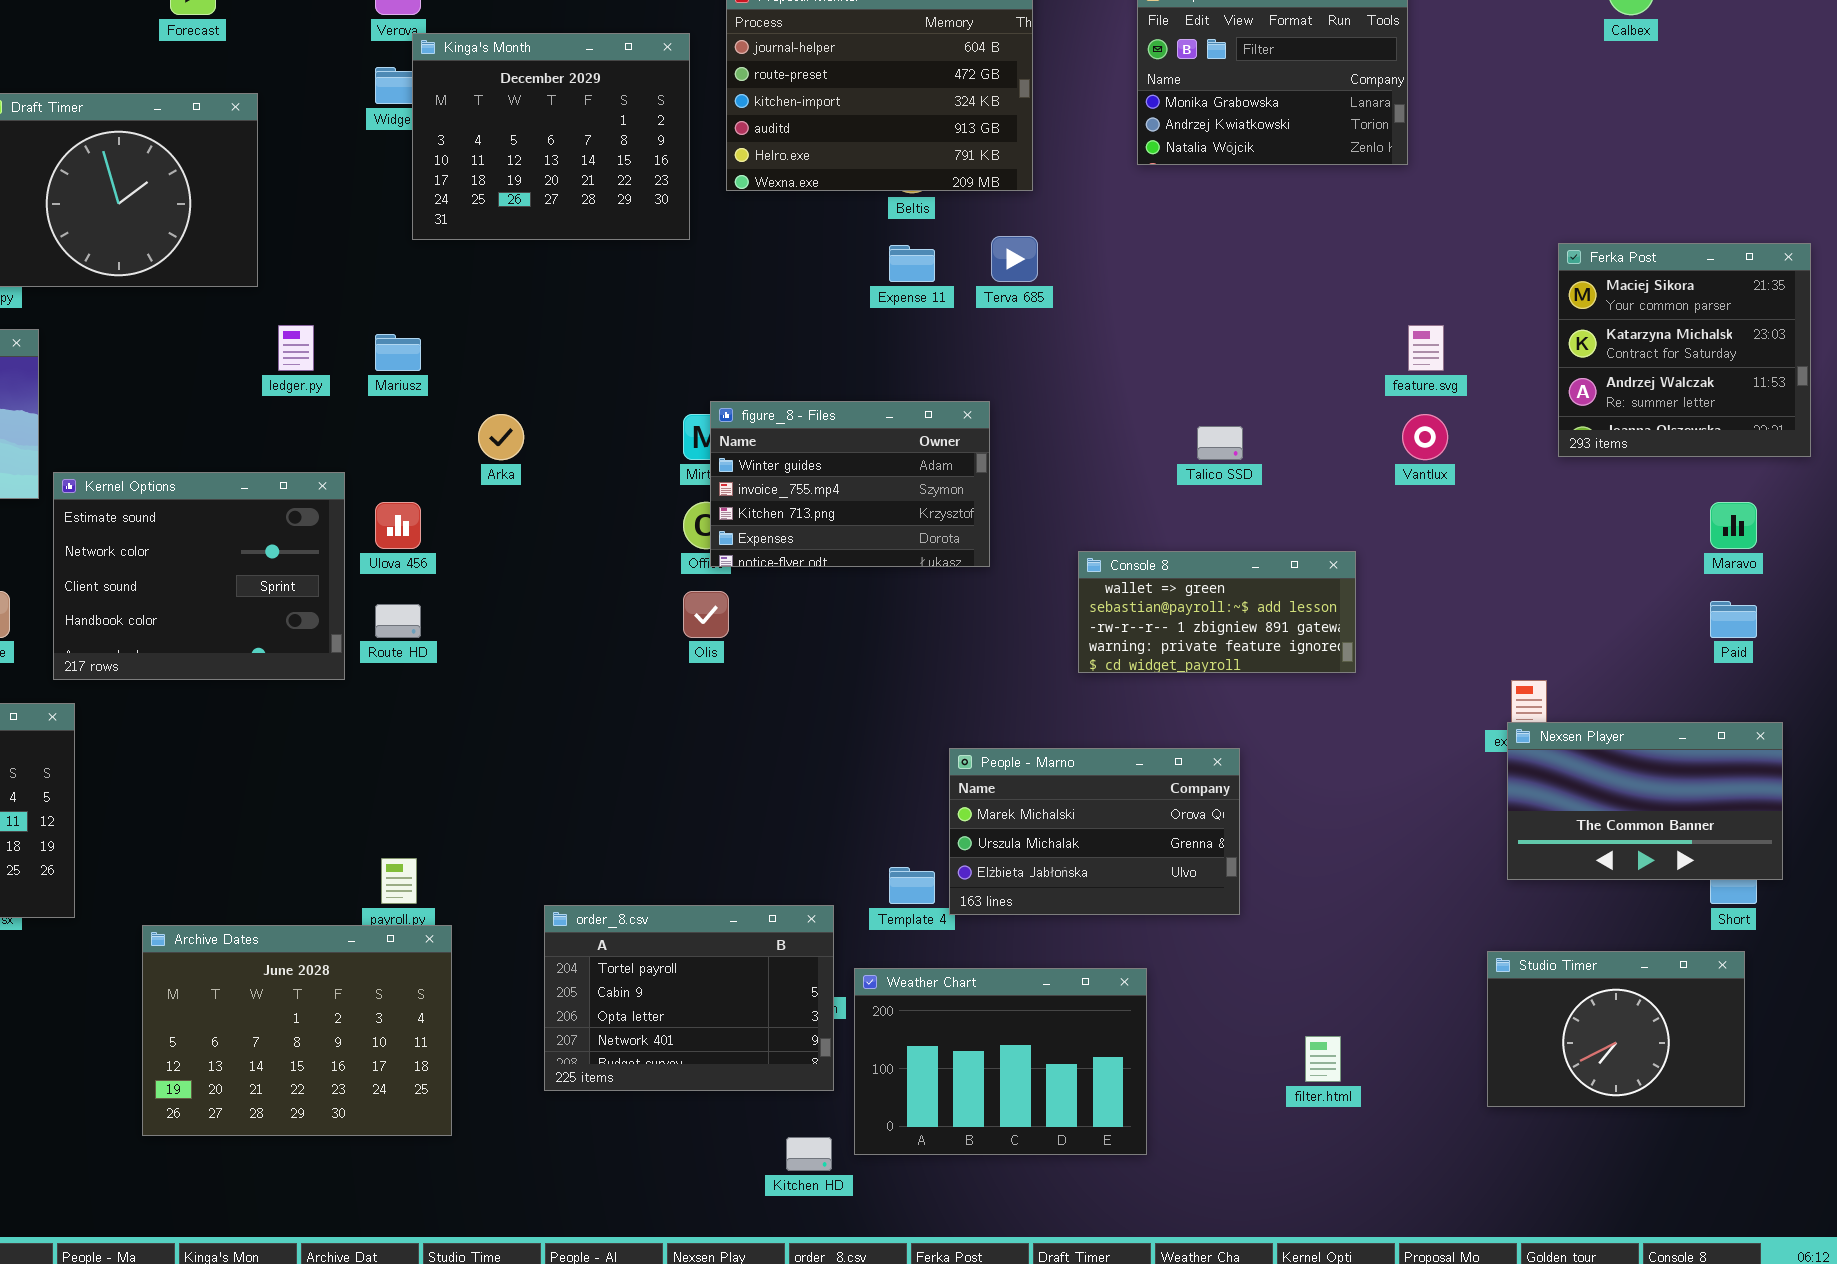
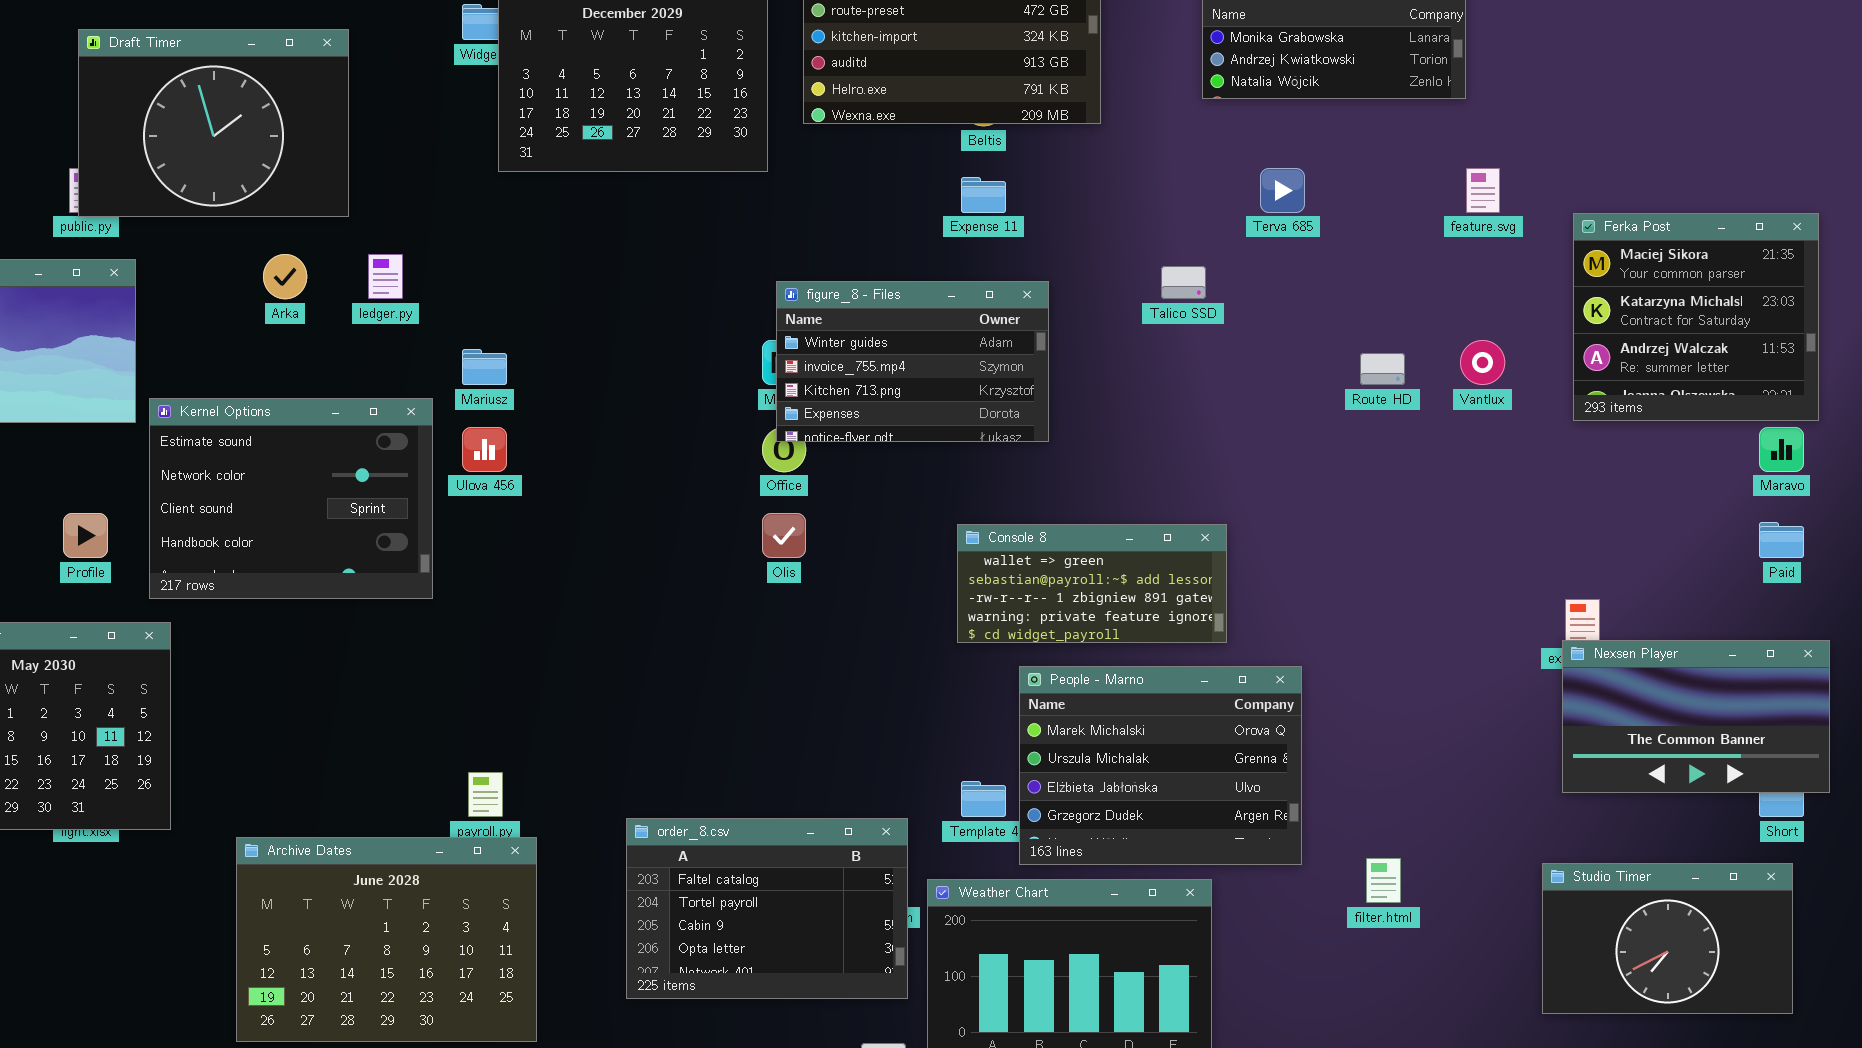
Terva 685: [991,236,1038,282] -> [1260,168,1305,213], moved
Ferka Post: [1558,243,1811,457] -> [1573,213,1819,421], moved
feature.svg: [1408,325,1444,371] -> [1466,168,1500,213], moved
Mariusz: [375,334,421,371] -> [462,349,507,385], moved
figure_8 - Files: [710,401,990,567] -> [776,281,1049,442], moved
Arka: [478,414,524,460] -> [263,254,307,299], moved
Talico SSD: [1197,426,1243,460] -> [1161,266,1206,299], moved
Console 8: [1078,551,1356,673] -> [957,524,1227,643], moved
Route HD: [375,604,421,638] -> [1360,353,1405,385], moved
People - Marno: [949,748,1240,915] -> [1019,666,1302,865], resized
order_8.csv: [544,905,834,1091] -> [626,818,908,999], scrolled up 1 row
filter.html: [1305,1036,1341,1082] -> [1366,858,1401,903], moved

